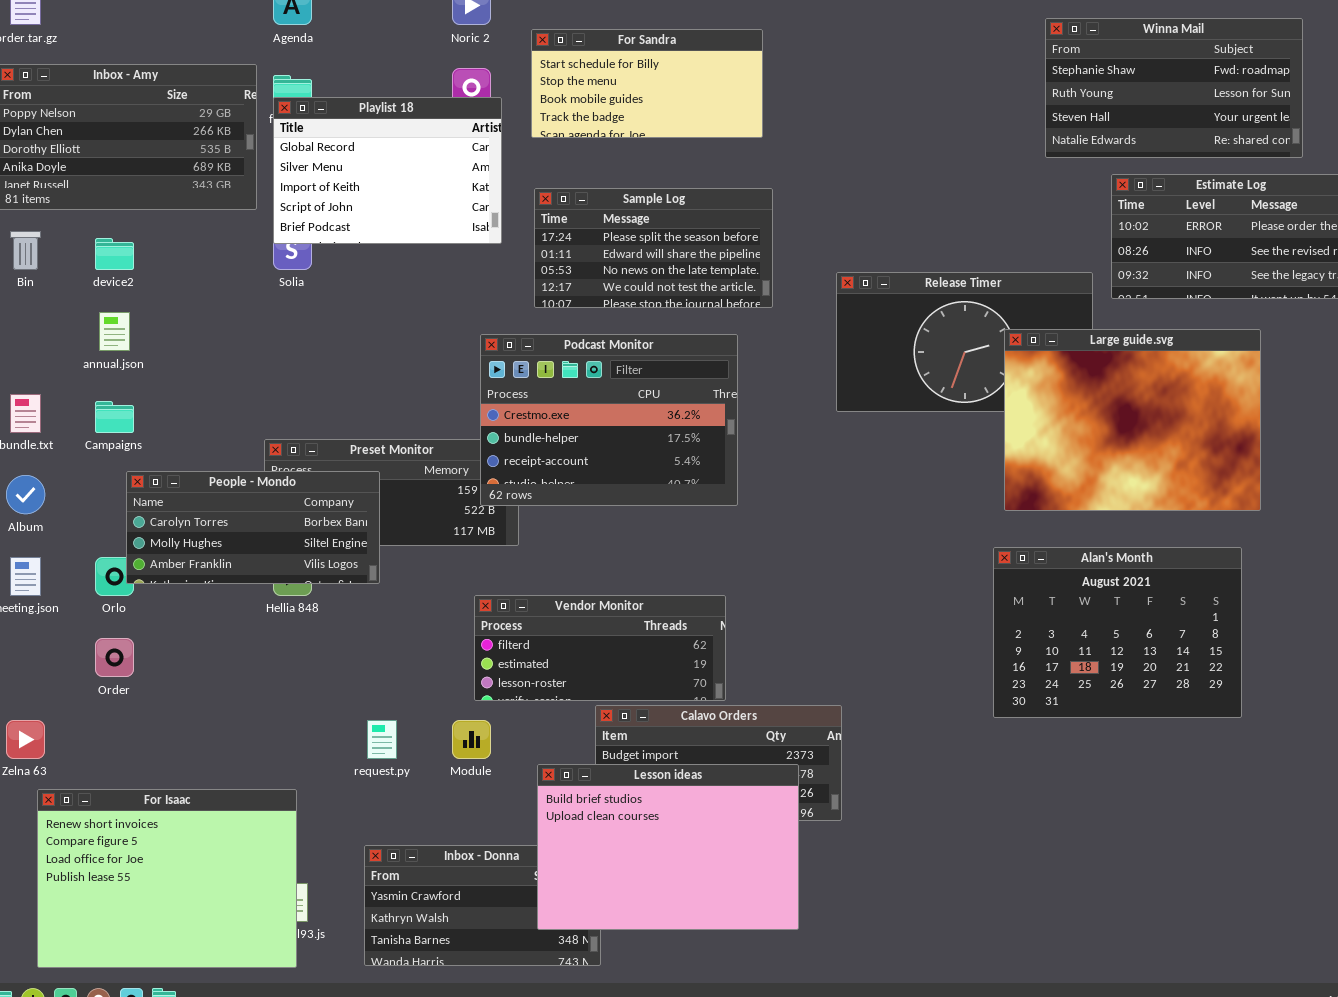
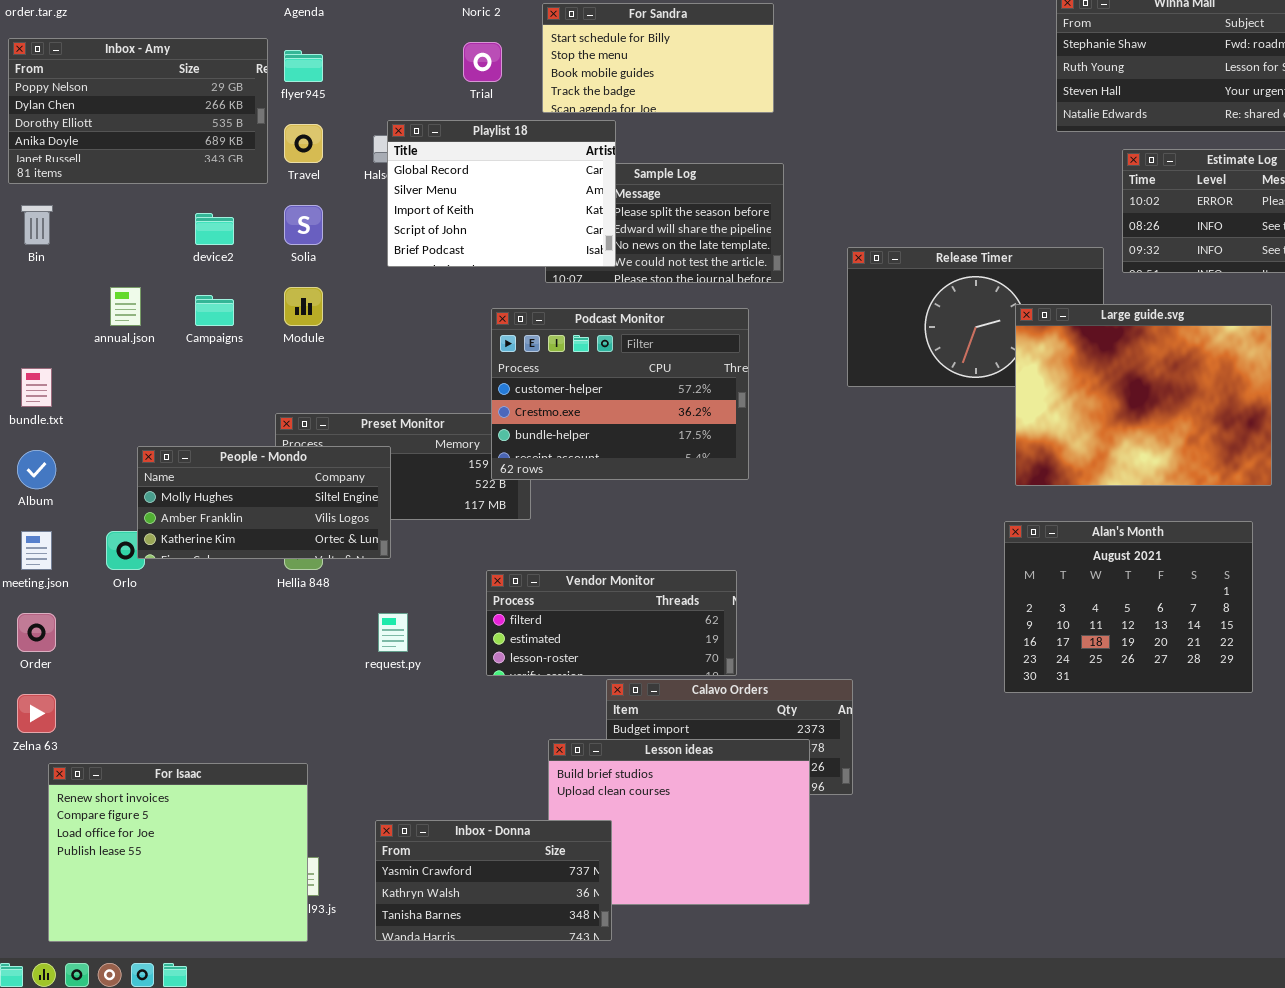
Playlist 18: [273,97,502,244] -> [387,120,616,267], moved
device2: [95,238,134,270] -> [195,213,234,245], moved
Podcast Monitor: [480,334,738,506] -> [491,308,749,480], scrolled up 1 row
Campaigns: [95,401,134,433] -> [195,295,234,326], moved
People - Mondo: [126,471,380,584] -> [137,446,391,559], scrolled down 1 row
Order: [95,638,134,677] -> [17,613,56,652], moved
request.py: [367,720,397,759] -> [378,613,408,652], moved
Module: [452,720,491,759] -> [284,287,323,326], moved
Inbox - Donna: [364,845,601,966] -> [375,820,612,941], raised

